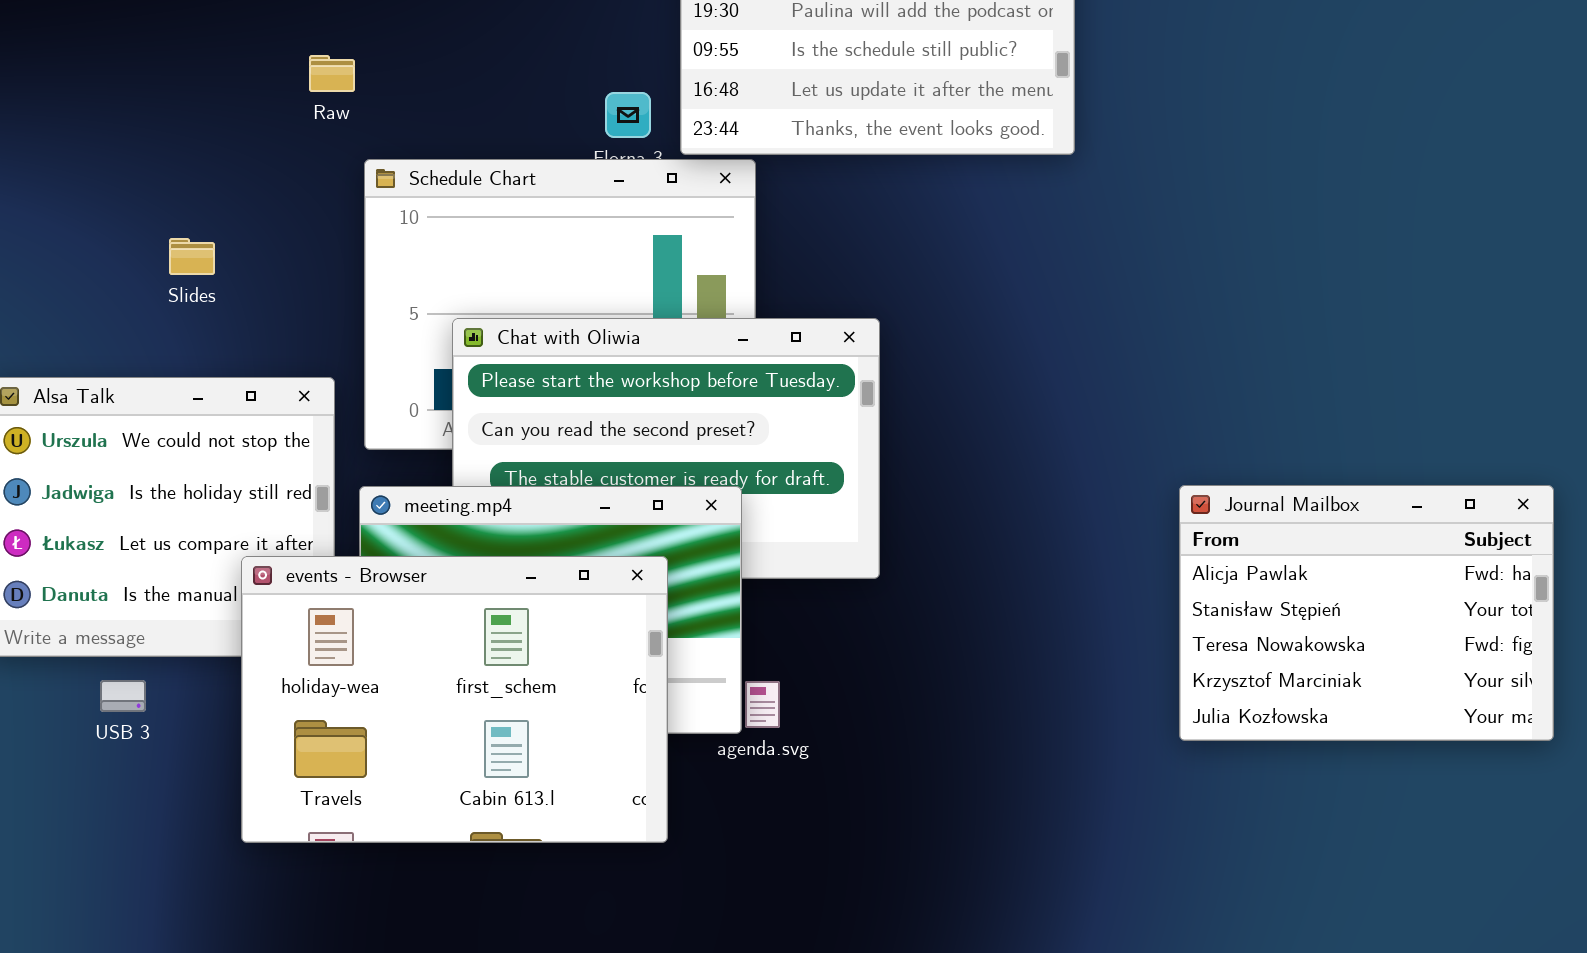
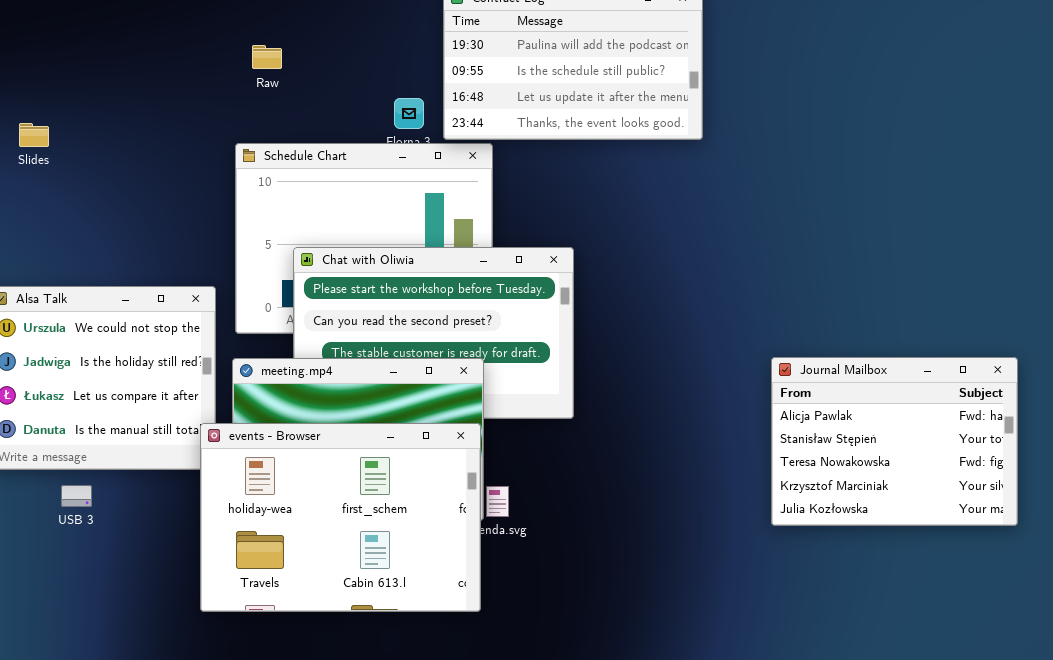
Raw: [309,55,355,92] -> [252,45,282,69], moved
Slides: [169,238,215,275] -> [19,123,49,147], moved
events - Browser: [241,556,668,843] -> [200,423,481,612], moved

